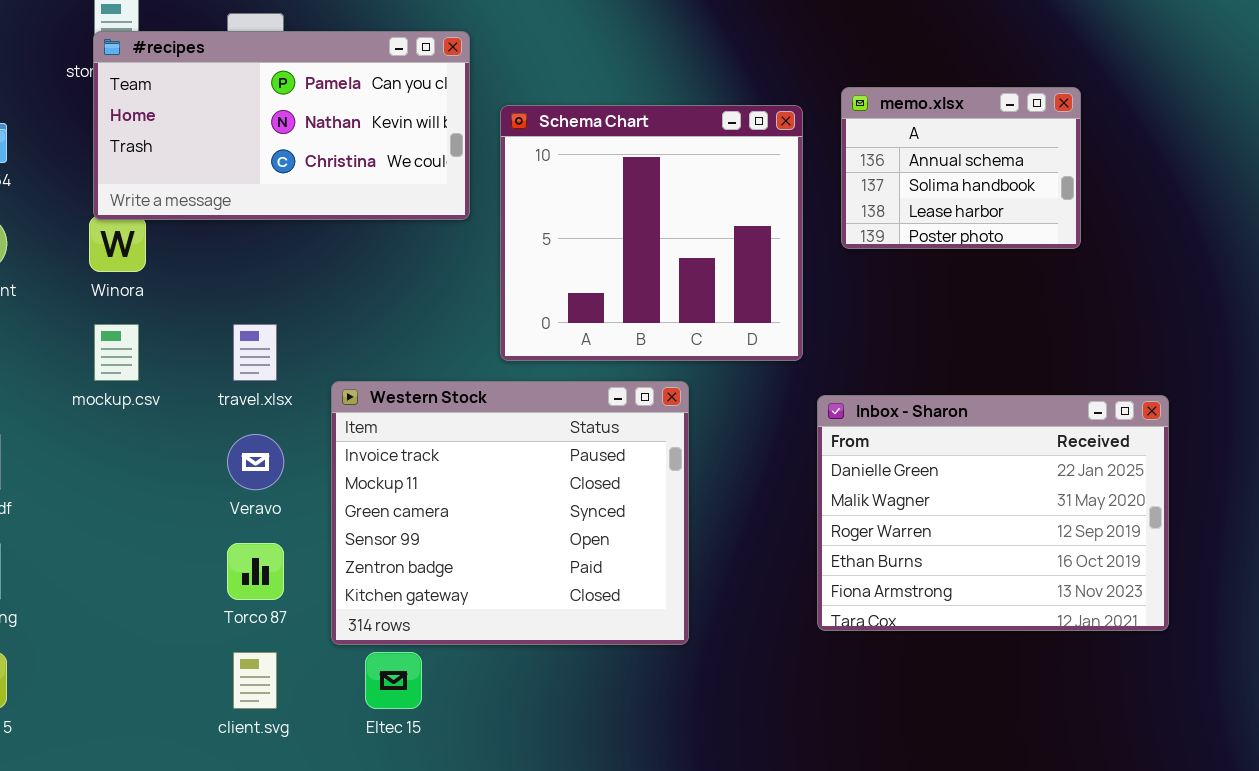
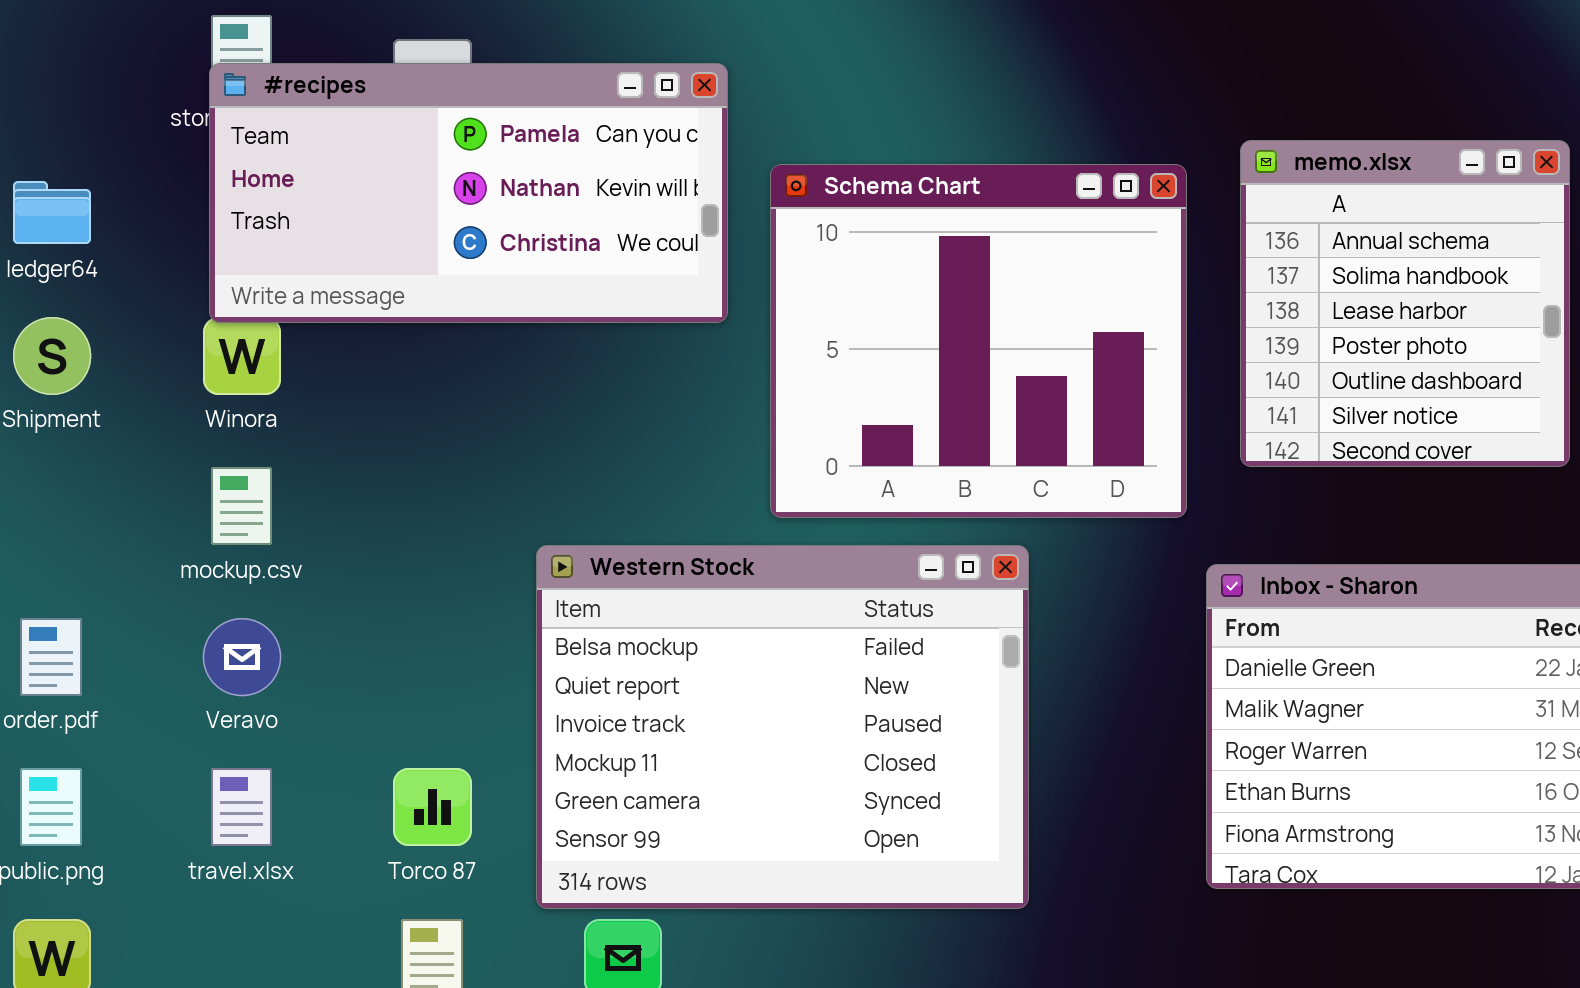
memo.xlsx: [841,87,1081,249] -> [1240,140,1570,467], resized
travel.xlsx: [233,324,277,381] -> [211,768,272,846], moved
Western Stock: [331,381,689,645] -> [536,545,1029,909], scrolled up 2 rows
Veravo: [227,434,284,490] -> [203,618,281,696], moved

